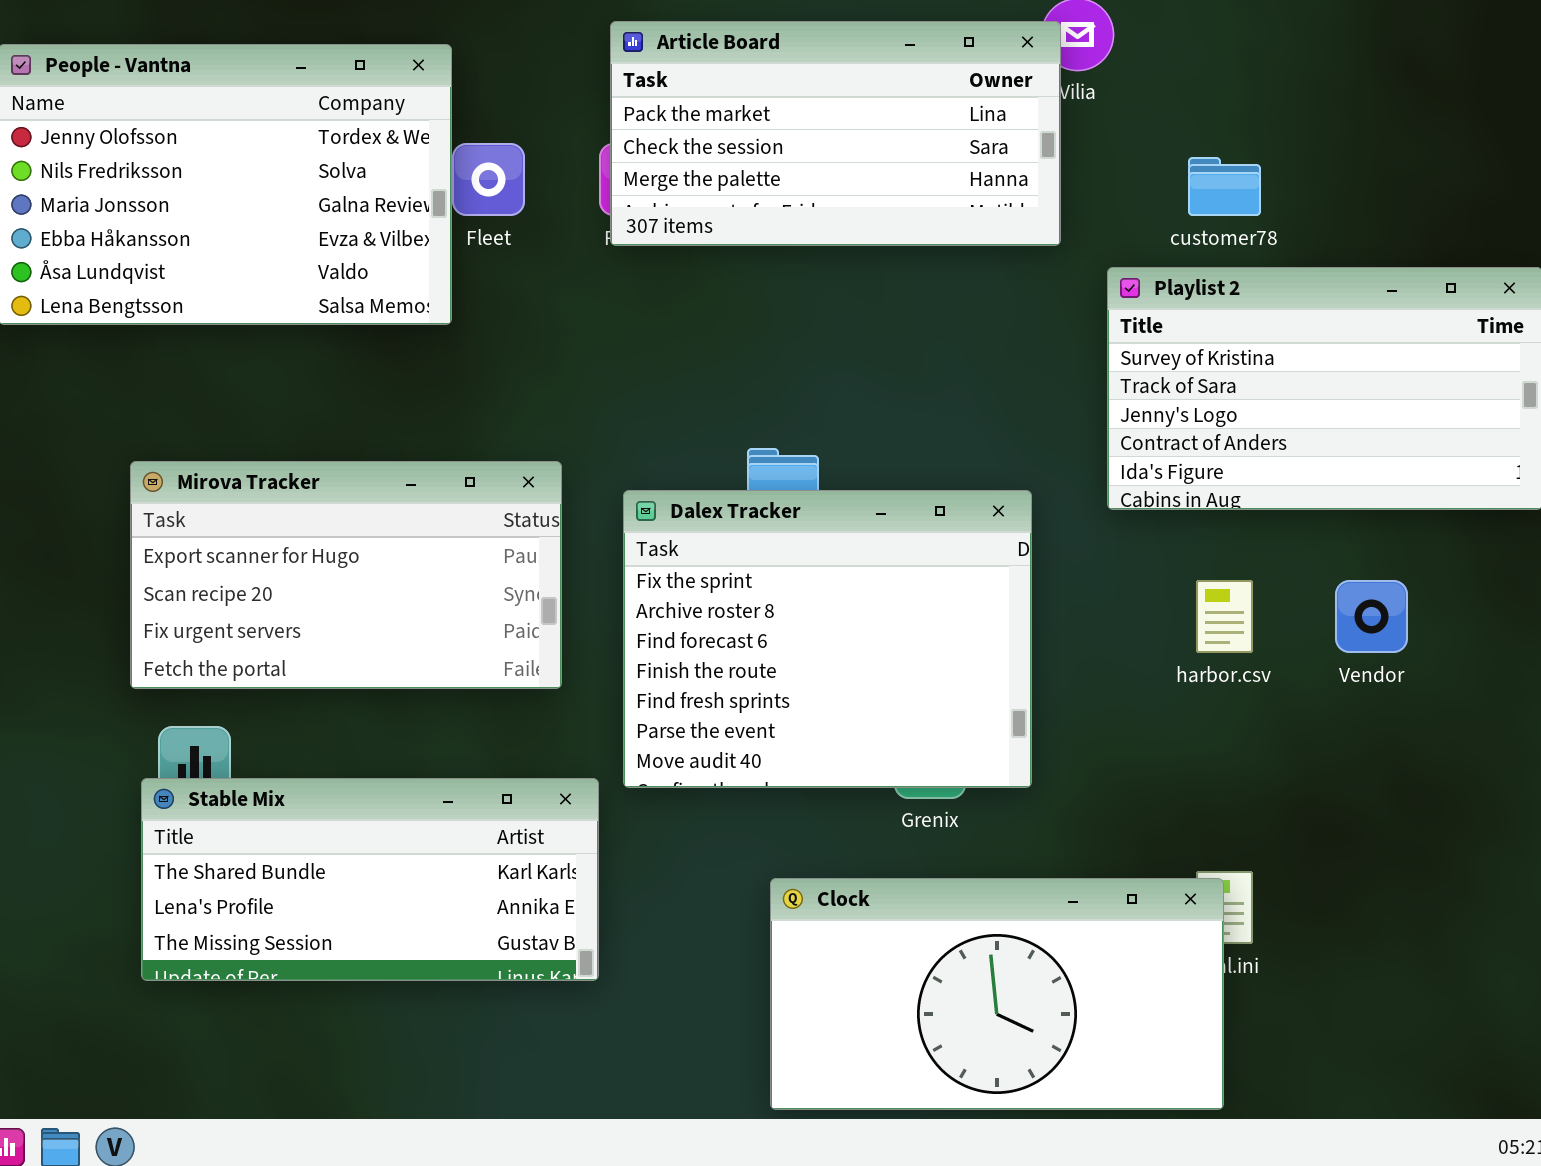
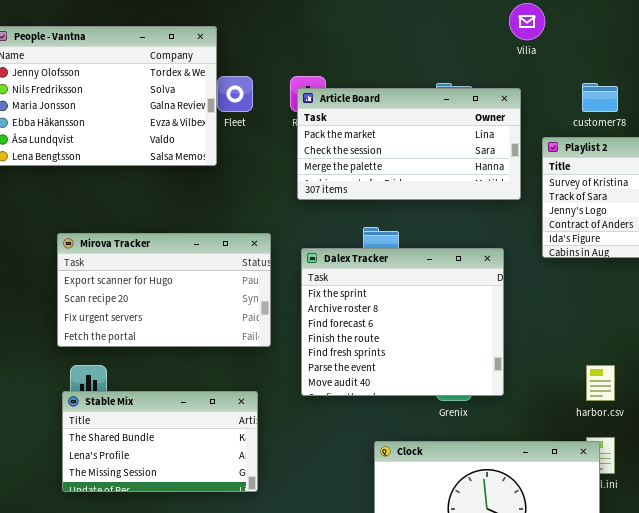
Article Board: [610,21,1061,246] -> [297,88,521,200], moved
harbor.csv: [1196,580,1253,653] -> [586,365,615,401], moved
Stable Mix: [141,778,599,981] -> [62,391,258,492], resized

